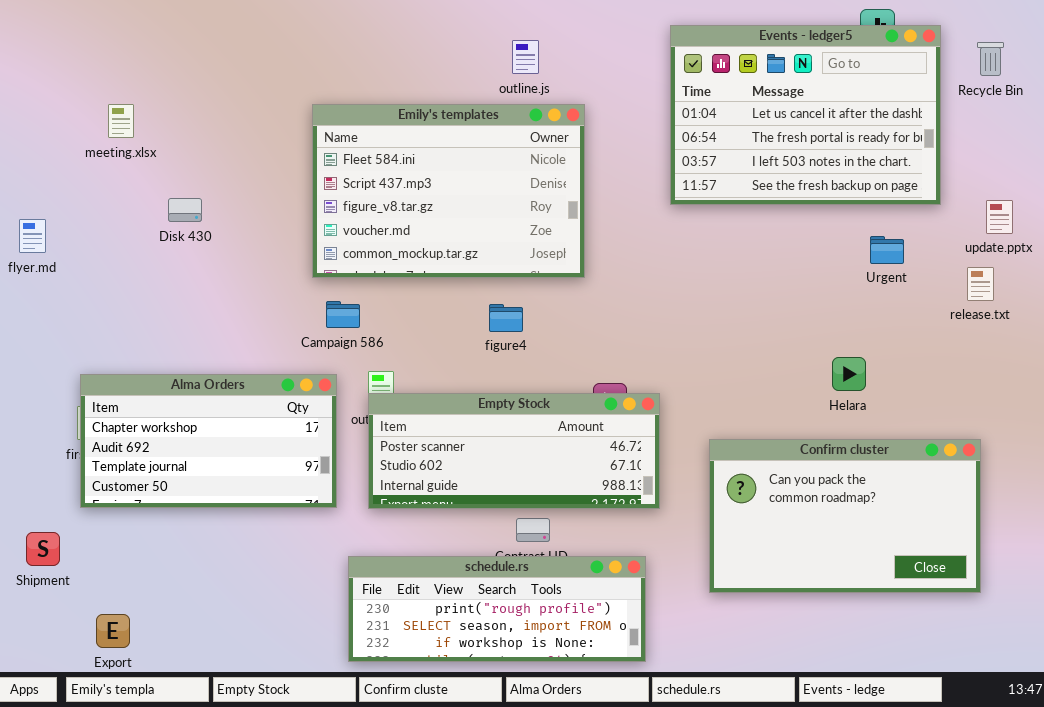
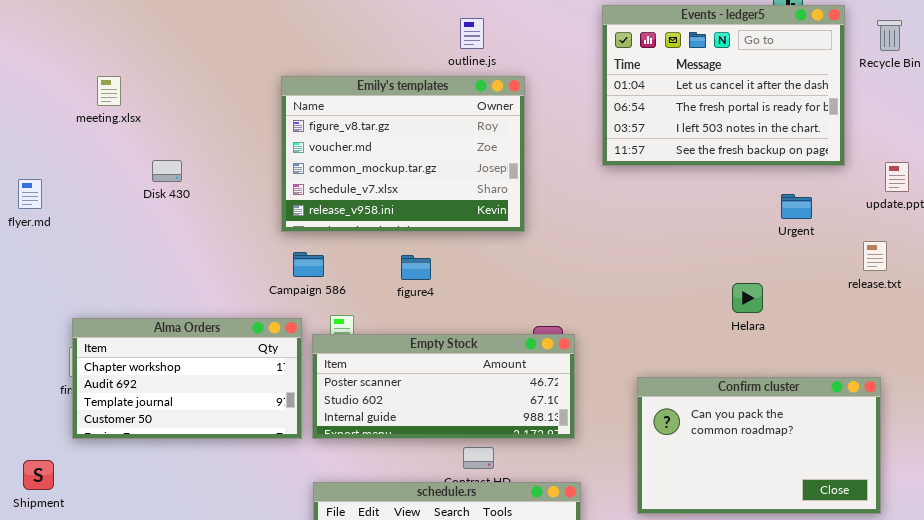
Emily's templates: [312,104,585,278] -> [281,76,525,232], scrolled down 2 rows
release.txt: [967,267,994,301] -> [863,241,887,271], moved
figure4: [489,304,523,332] -> [401,255,431,280], moved
Helara: [832,357,866,391] -> [732,283,763,313], moved
Empty Stock: [368,393,660,509] -> [312,334,575,439], moved

